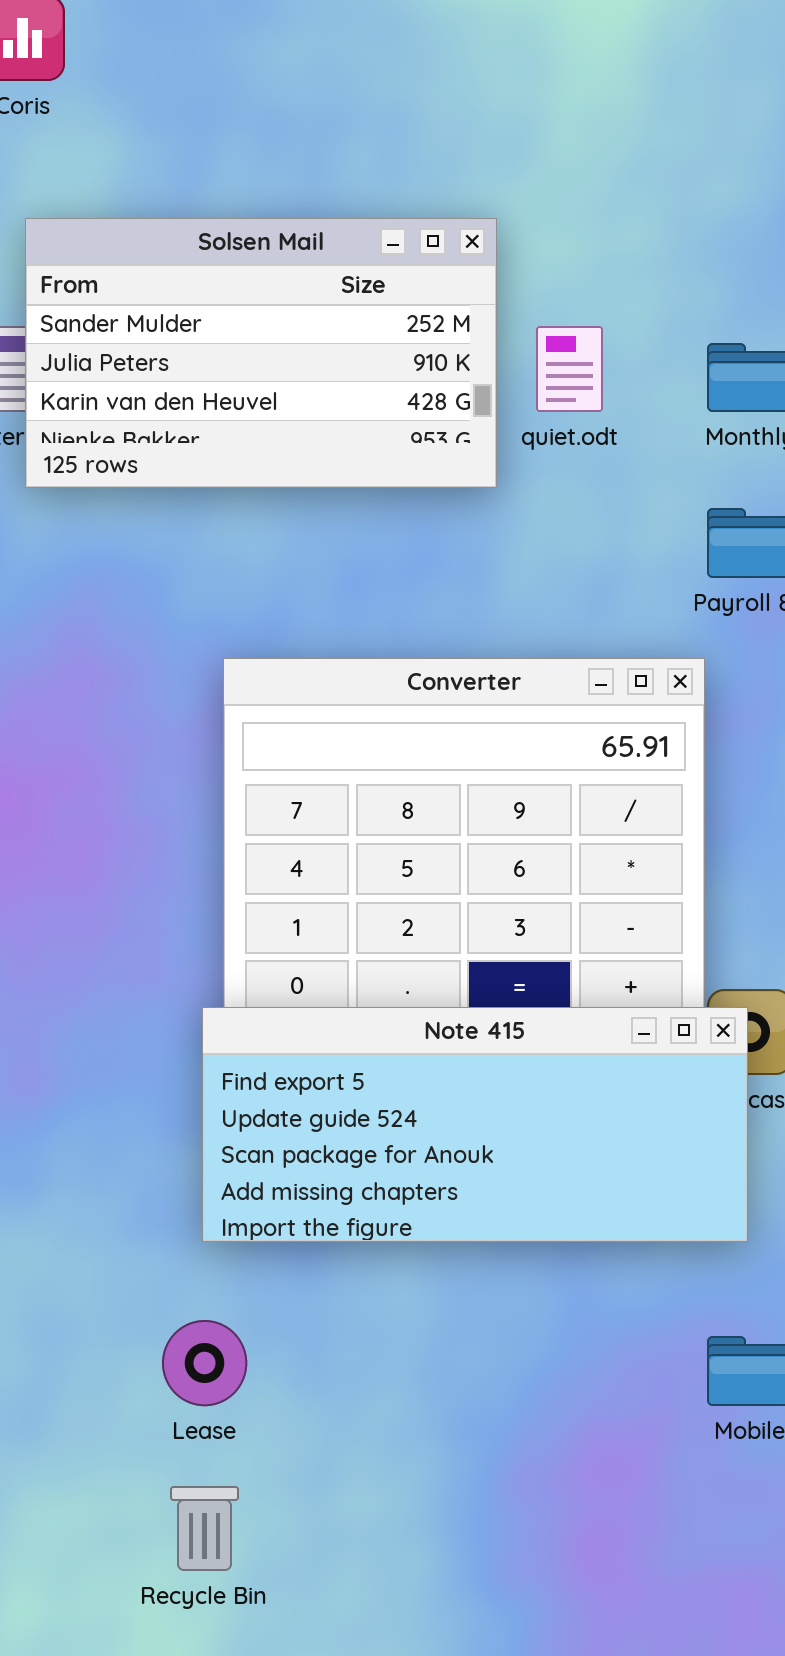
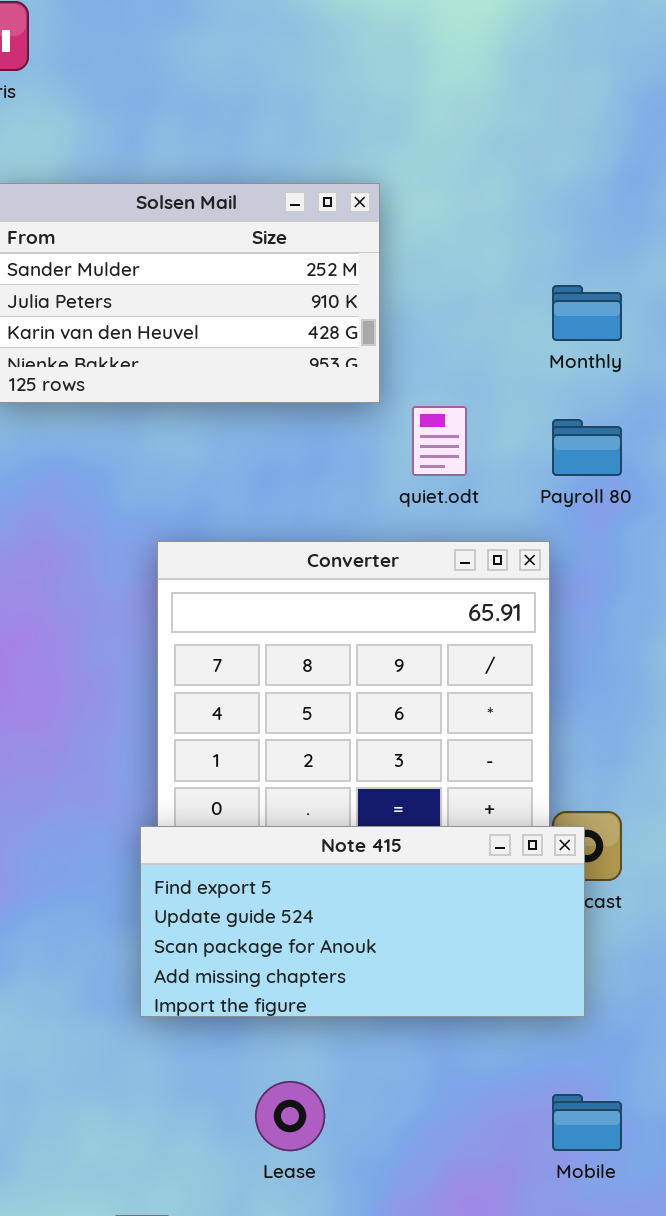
quiet.odt: [536,326,603,412] -> [412,406,467,476], moved
Lease: [162,1320,247,1406] -> [255,1081,325,1151], moved

